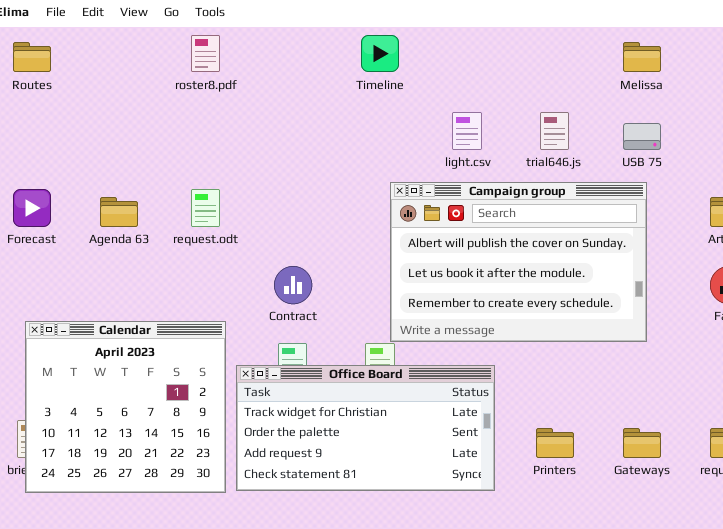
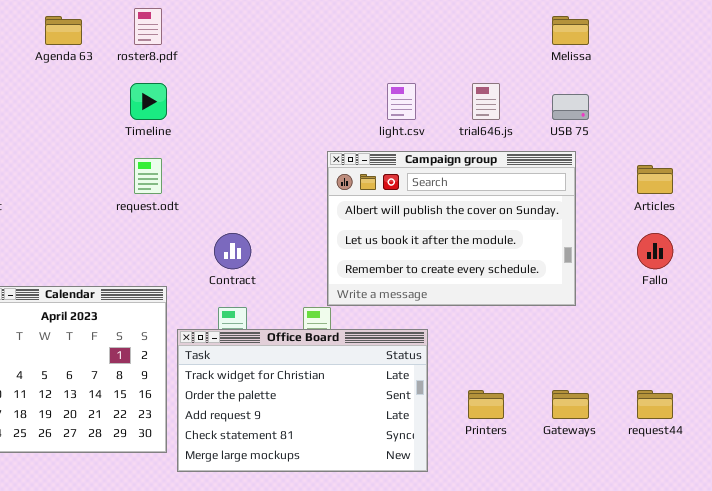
Timeline: [361,35,399,72] -> [130,83,167,120], moved
Agenda 63: [100,197,138,227] -> [45,16,82,45], moved
Office Board: [236,365,495,491] -> [177,329,428,472], resized

